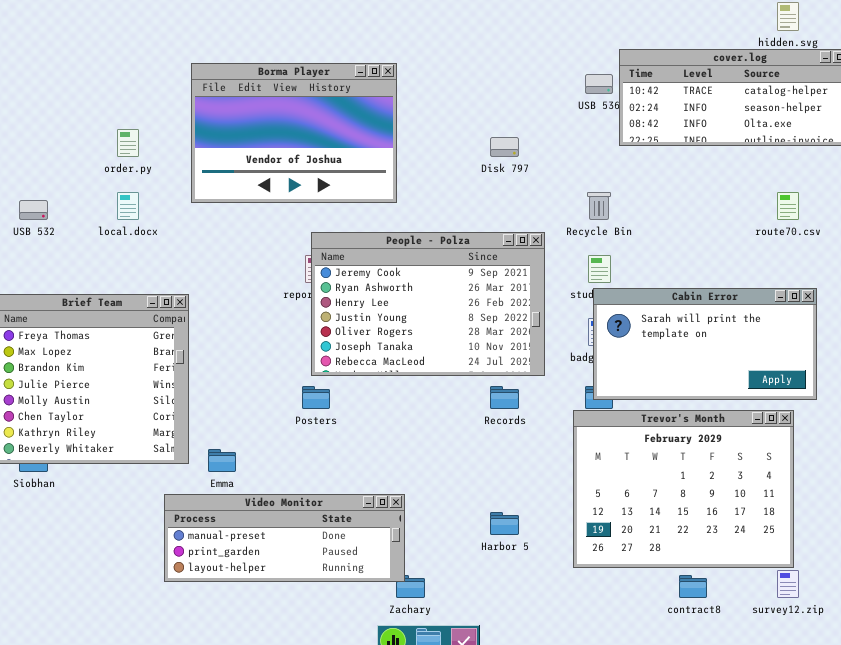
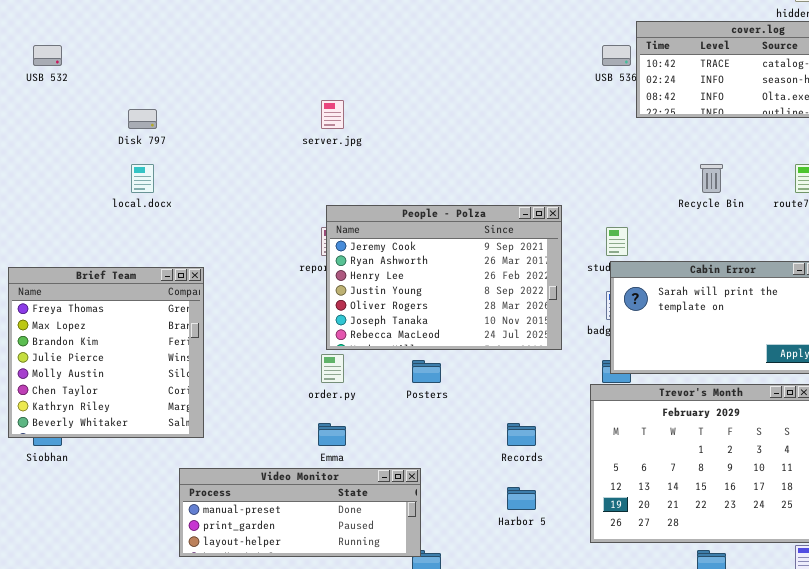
Borma Player: [191,63,397,203] -> none, closed
order.py: [117,129,139,157] -> [321,354,344,383], moved
Disk 797: [490,137,519,157] -> [128,109,157,129], moved
Recycle Bin: [587,192,611,220] -> [700,164,723,193], moved
USB 532: [19,200,48,220] -> [33,45,62,66], moved
Posters: [302,386,330,409] -> [412,360,441,383], moved
Records: [490,386,519,409] -> [507,423,536,446], moved
Emma: [208,449,236,472] -> [318,423,346,446], moved

